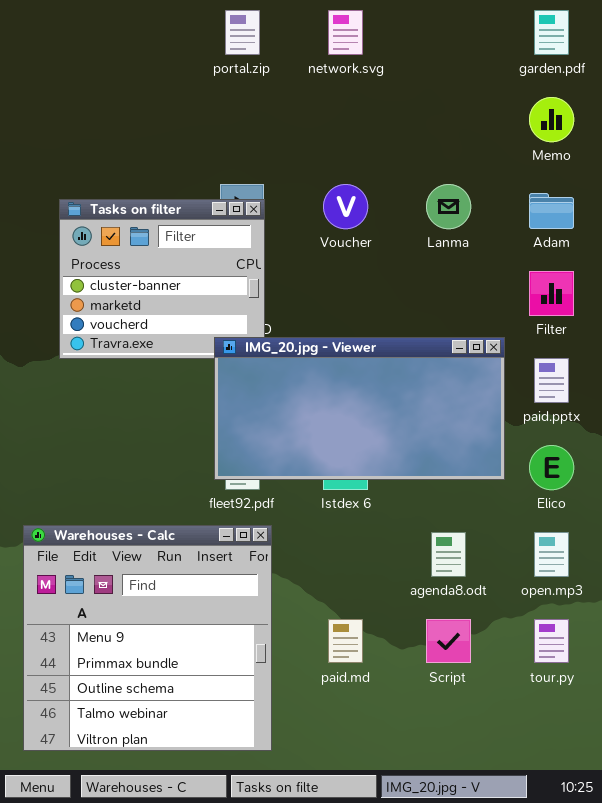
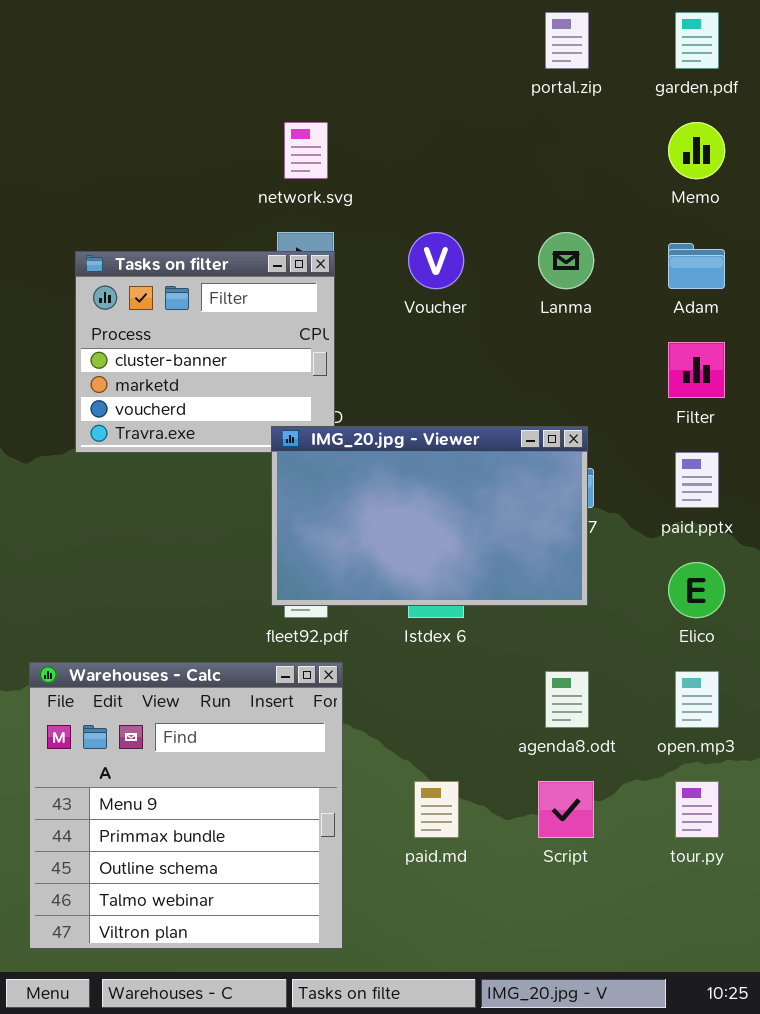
portal.zip: [225,10,260,55] -> [545,12,589,69], moved
network.svg: [328,10,363,55] -> [284,122,328,179], moved
IMG_20.jpg - Viewer: [214,337,505,480] -> [271,426,588,606], resized

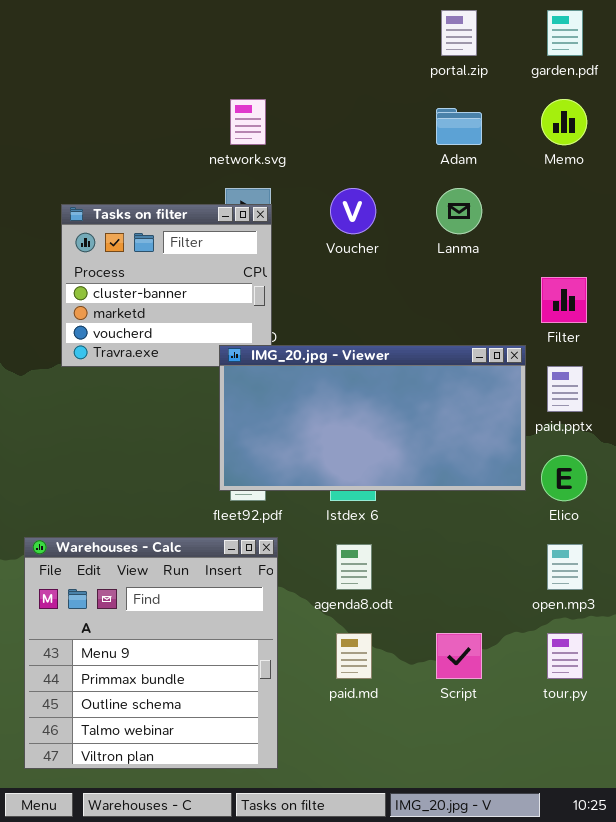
Adam: [668,243,725,289] -> [436,108,482,145], moved
IMG_20.jpg - Viewer: [271,426,588,606] -> [219,345,526,491], resized
agenda8.odt: [545,671,589,728] -> [336,544,372,590], moved

